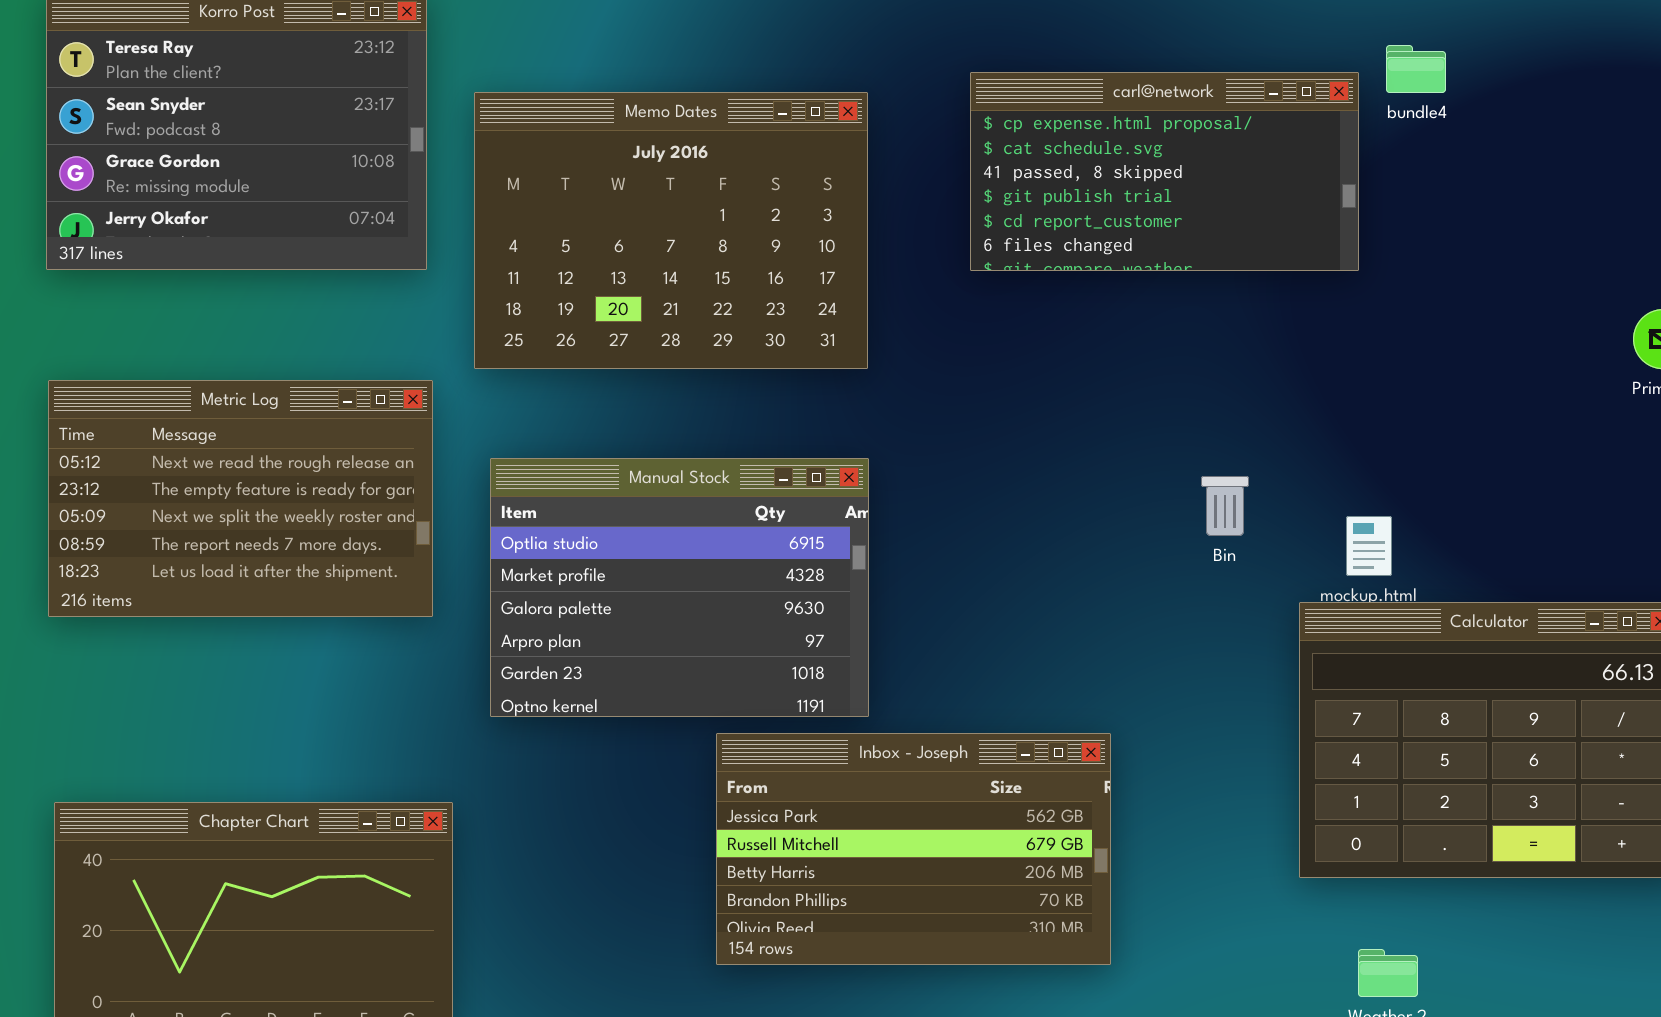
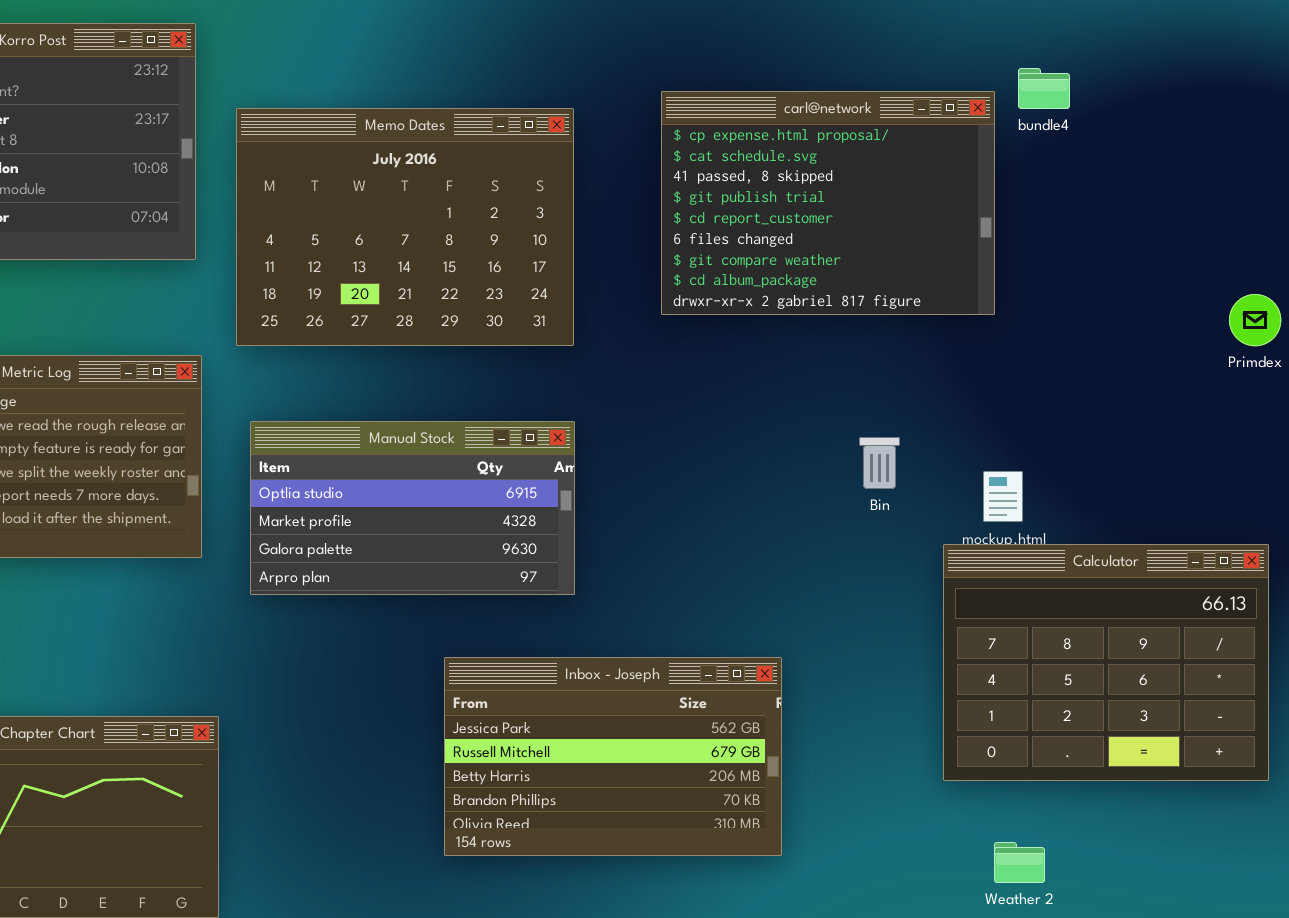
carl@network: [970,72,1359,271] -> [661,91,995,315], resized
Manual Stock: [490,458,869,717] -> [250,421,575,595], resized

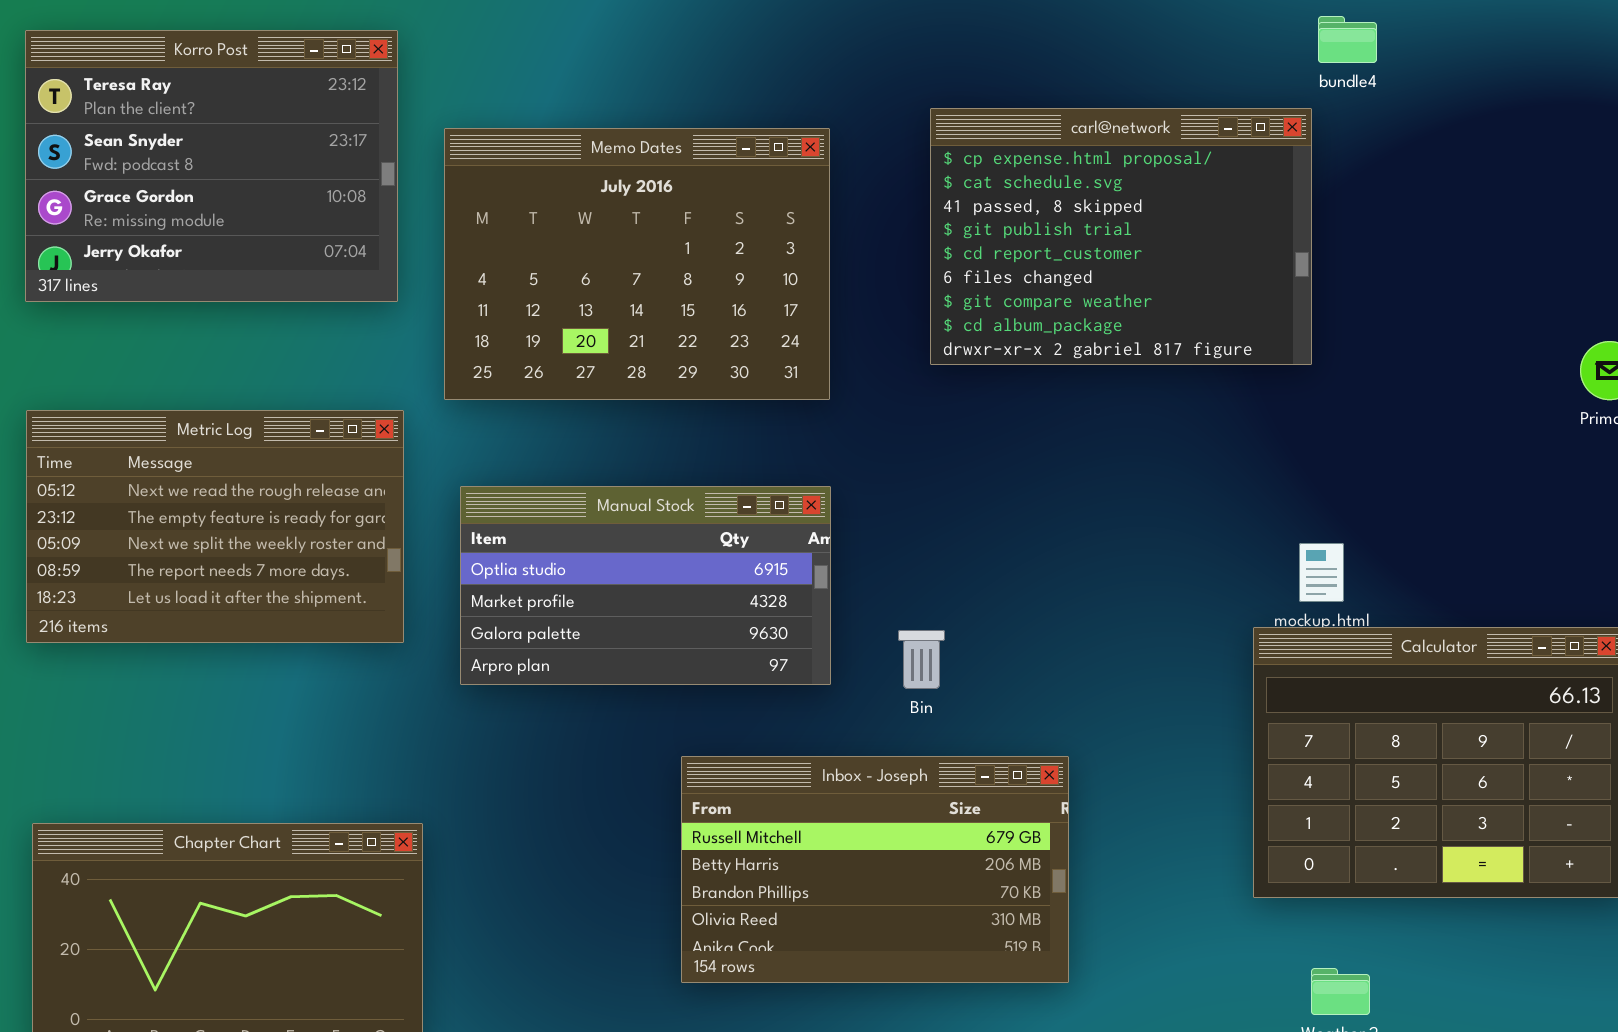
bundle4: [1018,68,1070,109] -> [1318,16,1377,63], moved
Bin: [859,437,900,489] -> [898,630,945,689], moved
Inbox - Joseph: [444,657,782,856] -> [681,756,1069,983], scrolled down 1 row

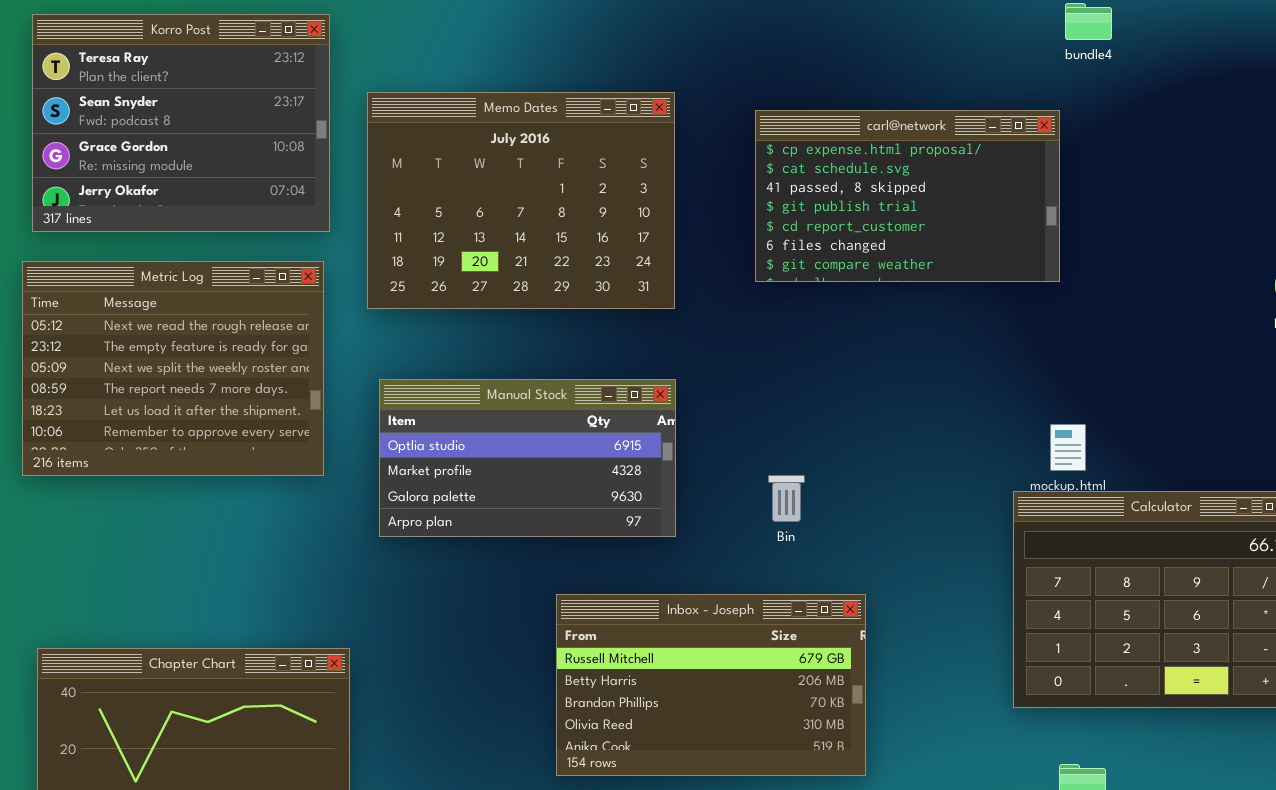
carl@network: [930,108,1312,365] -> [755,110,1060,282], resized
Metric Log: [26,410,404,643] -> [22,261,324,476], moved, resized
Bin: [898,630,945,689] -> [768,475,805,522], moved

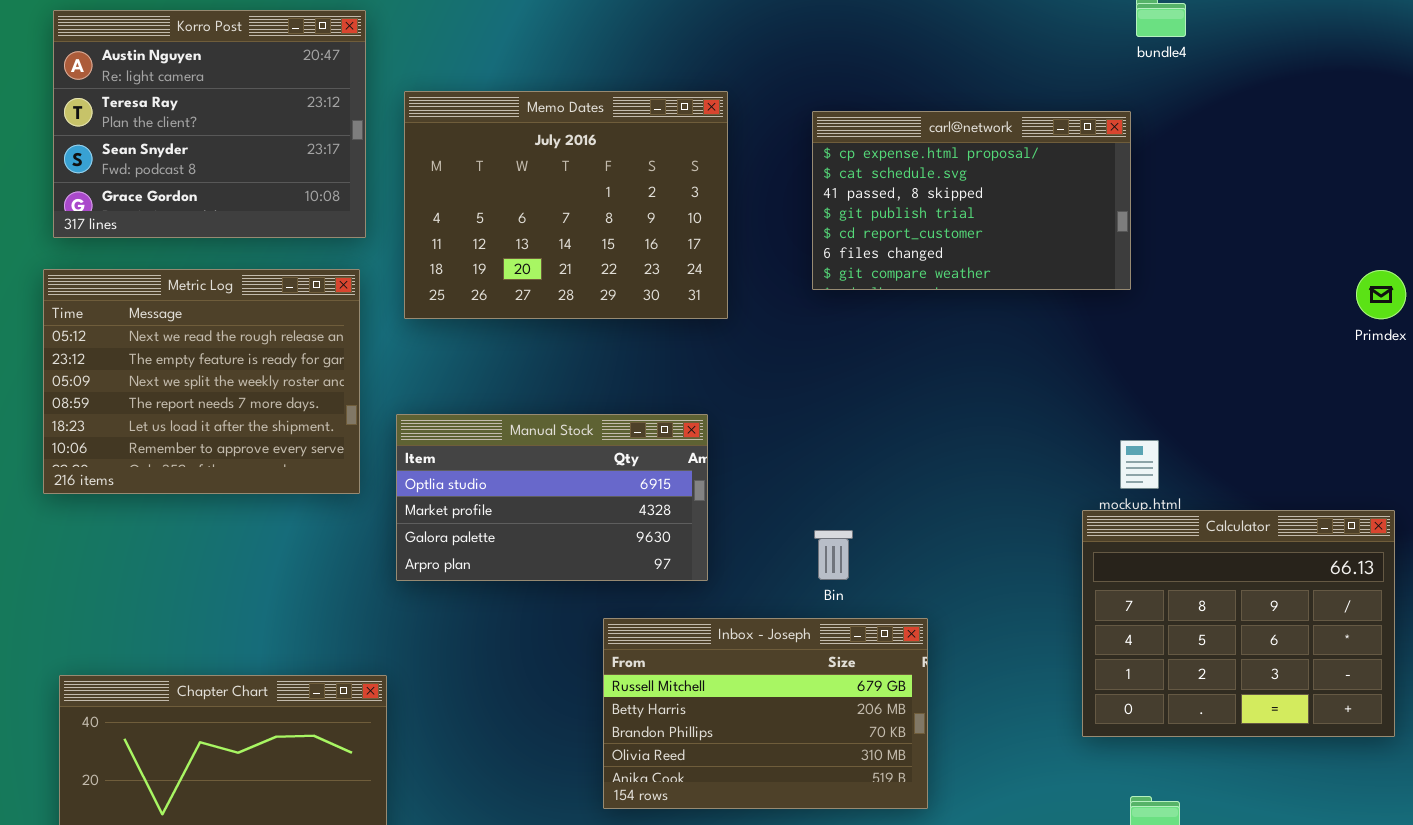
Korro Post: [32,14,330,232] -> [53,10,366,238], scrolled up 1 row
Manual Stock: [379,379,676,537] -> [396,414,708,581], moved
Bin: [768,475,805,522] -> [814,530,853,580], moved

